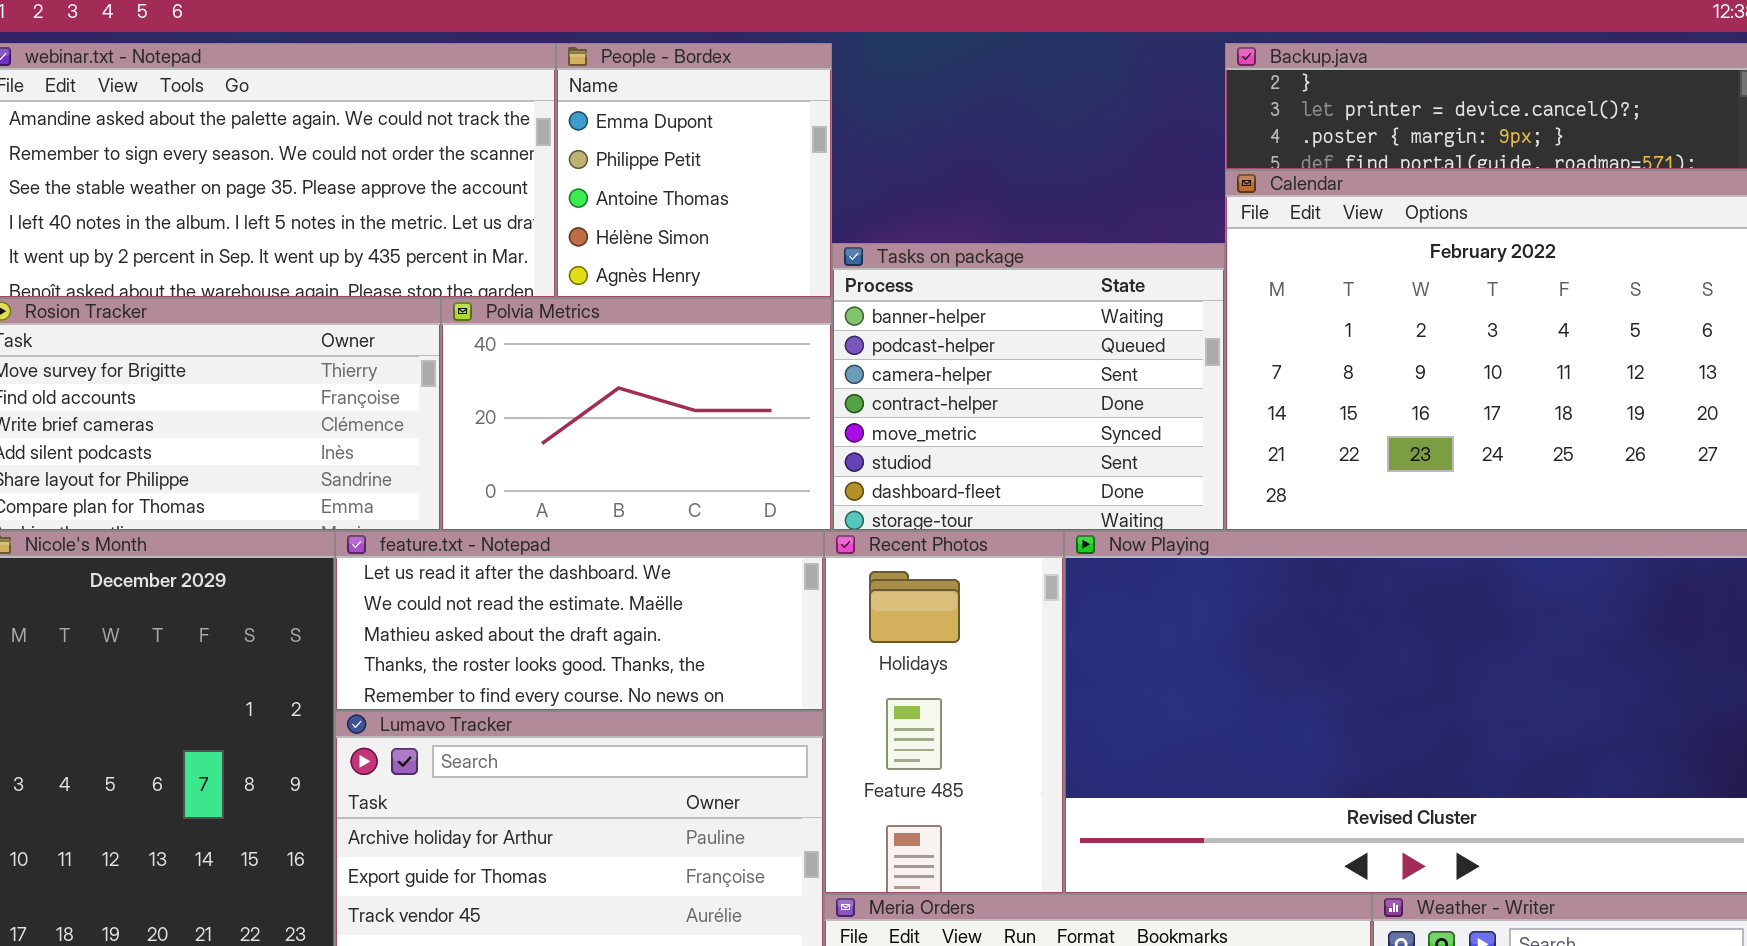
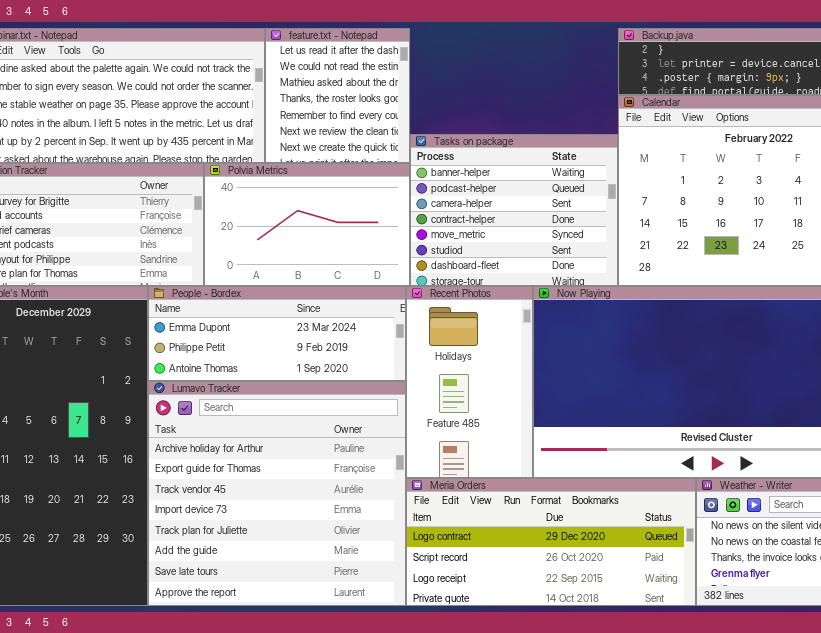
People - Bordex: [556,43,832,298] -> [148,286,406,381], moved, resized
feature.txt - Notepad: [335,531,824,711] -> [265,28,410,163], moved, resized

